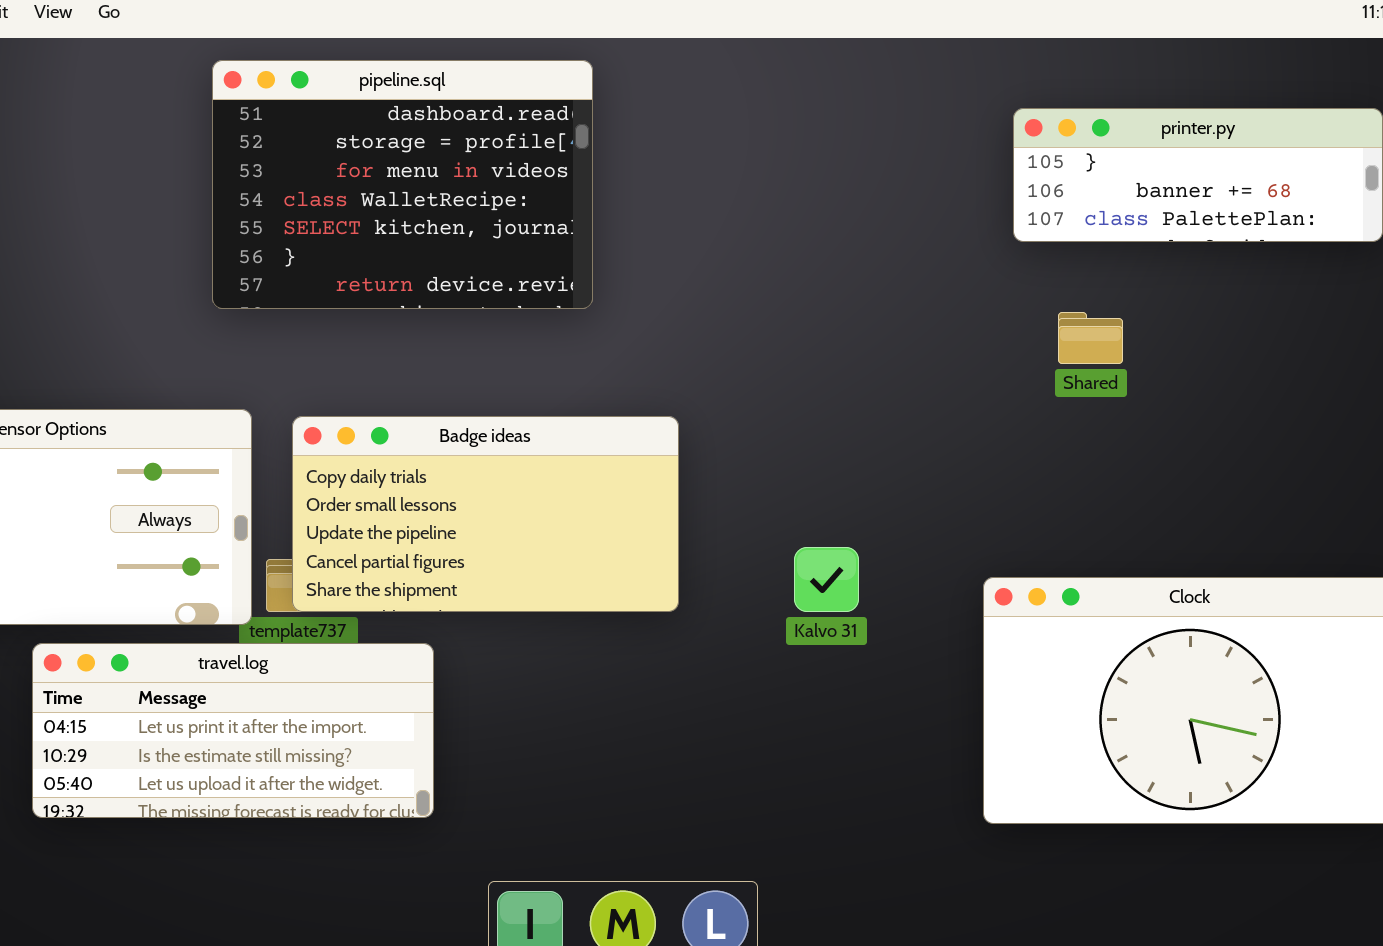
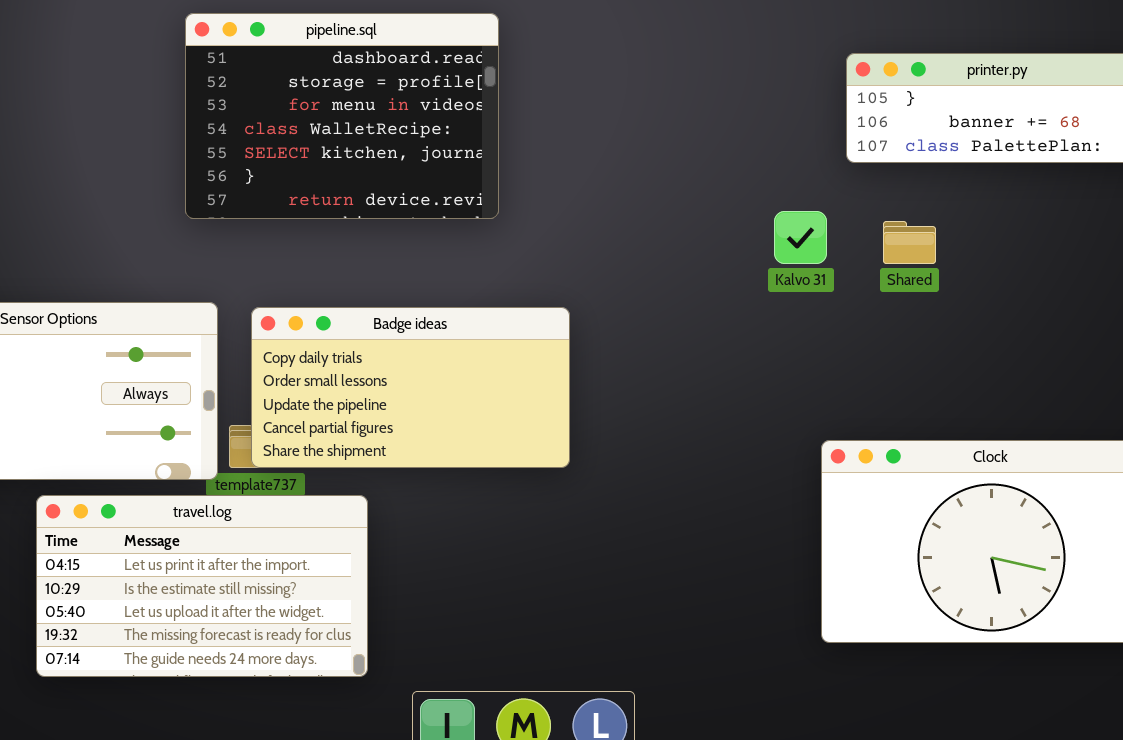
Kalvo 31: [794,547,859,612] -> [774,211,827,264], moved
travel.log: [32,643,434,818] -> [36,495,368,677], resized

